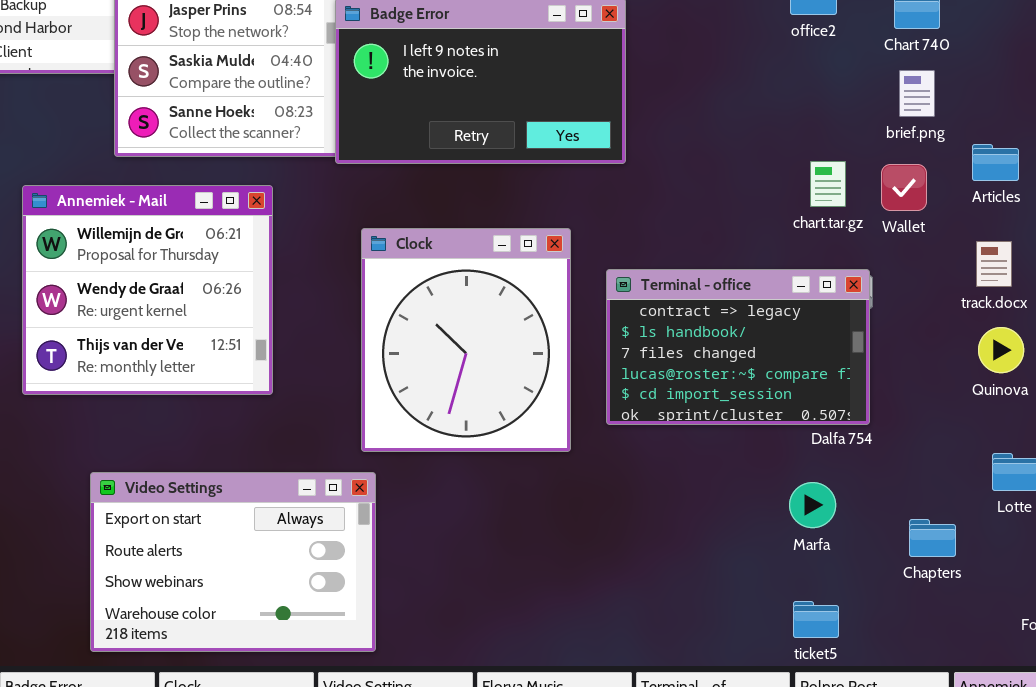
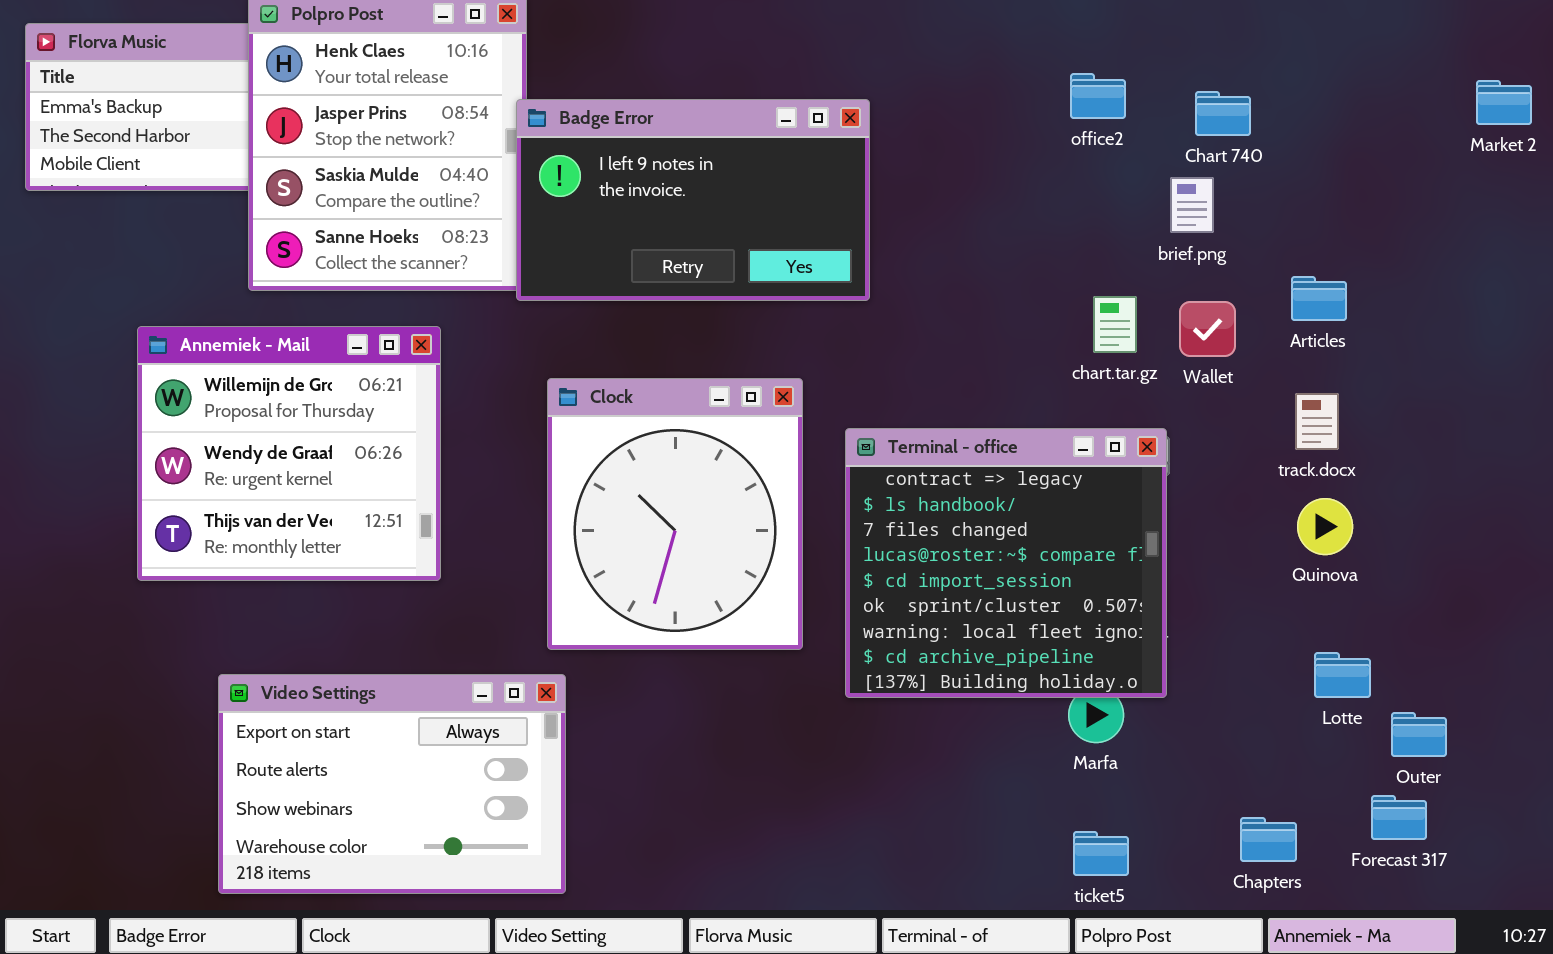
brief.png: [899,70,935,117] -> [1170,177,1214,233], moved
Terminal - office: [606,269,870,425] -> [845,428,1167,698], resized
Chapters: [909,519,956,557] -> [1240,817,1297,862], moved

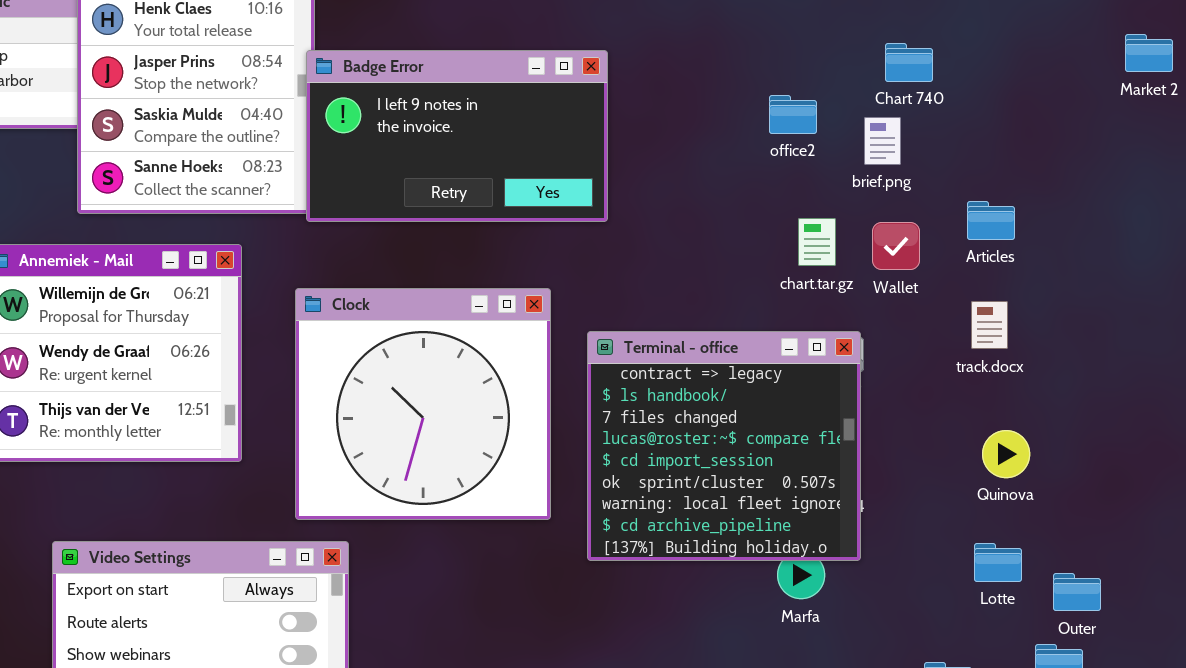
office2: [1070,73,1126,119] -> [769,95,817,134], moved
Clock: [547,378,803,650] -> [295,288,551,520], resized
Quinova: [1297,498,1353,555] -> [982,430,1030,478], moved
Lotte: [1314,652,1371,698] -> [974,543,1022,582], moved

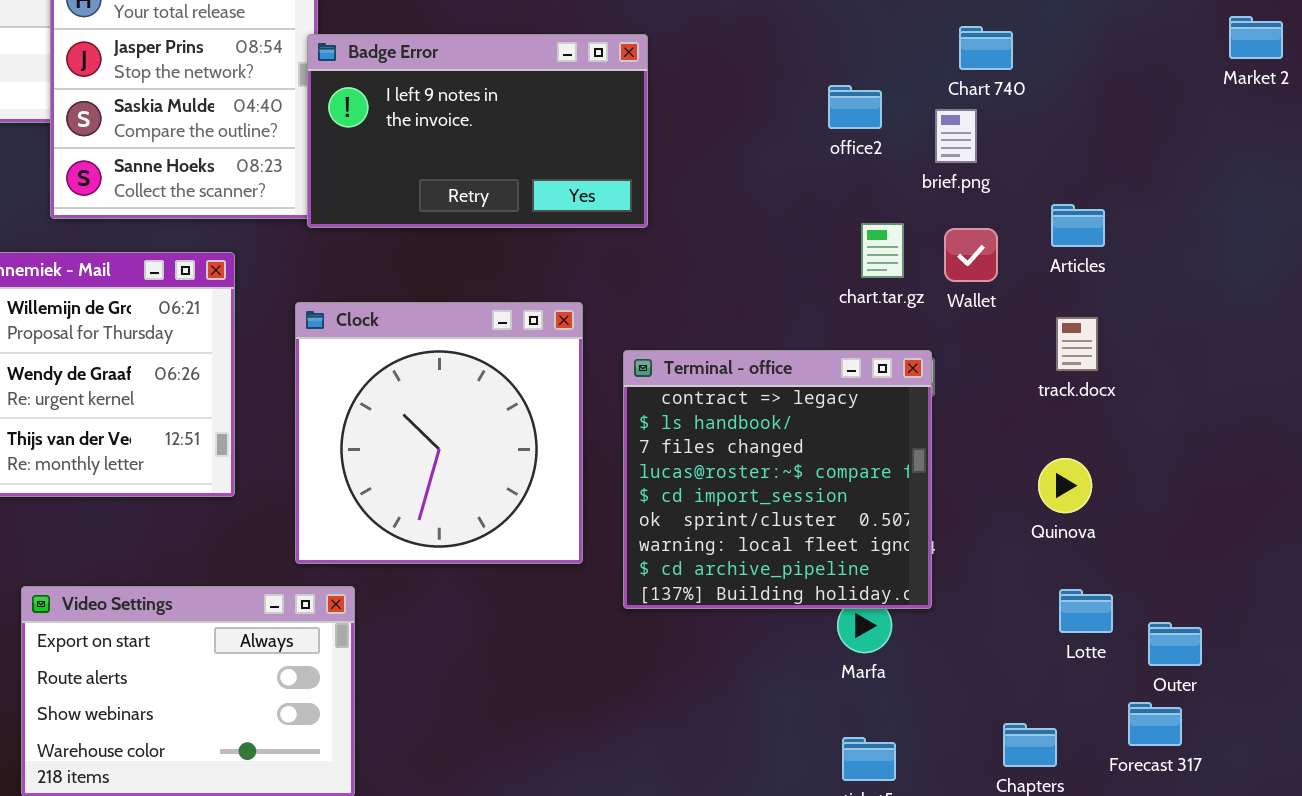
Quinova: [982,430,1030,478] -> [1038,458,1092,513], moved

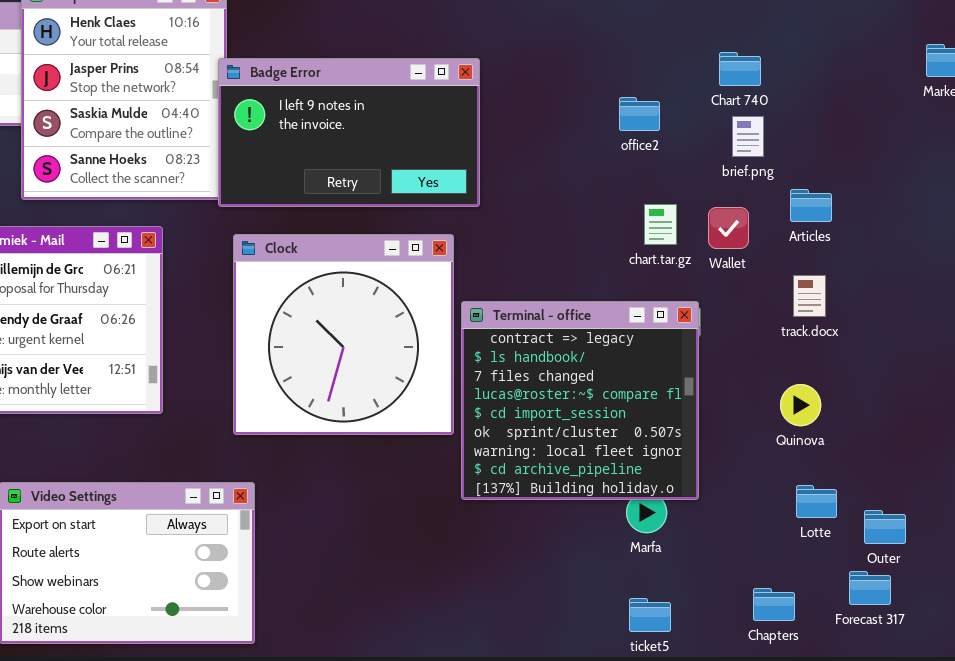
brief.png: [935,109,977,163] -> [732,116,764,157], moved
Clock: [295,302,583,564] -> [233,234,454,435], moved

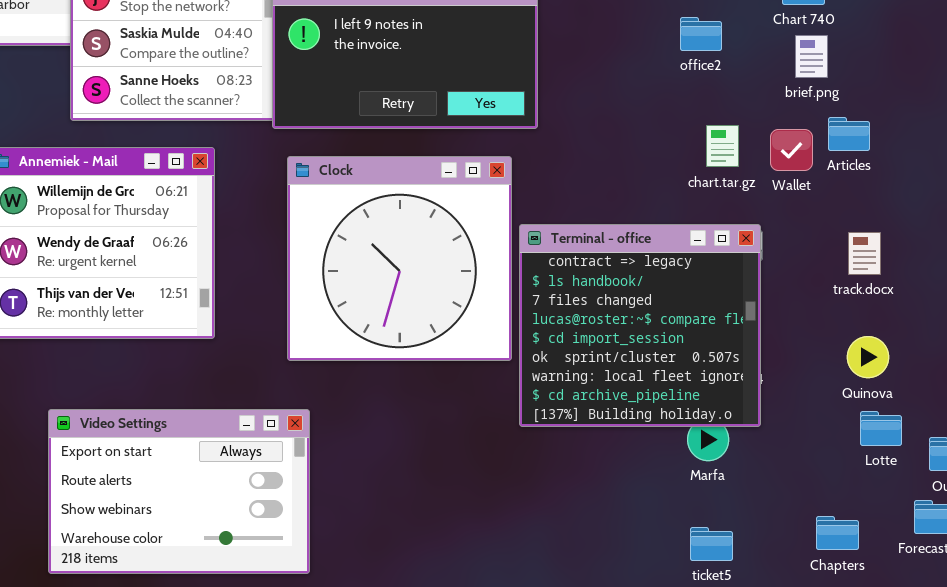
Articles: [790,189,832,222] -> [828,117,870,151], moved
track.docx: [793,275,826,317] -> [848,232,881,275], moved
Quinova: [780,384,821,426] -> [847,336,889,378], moved

